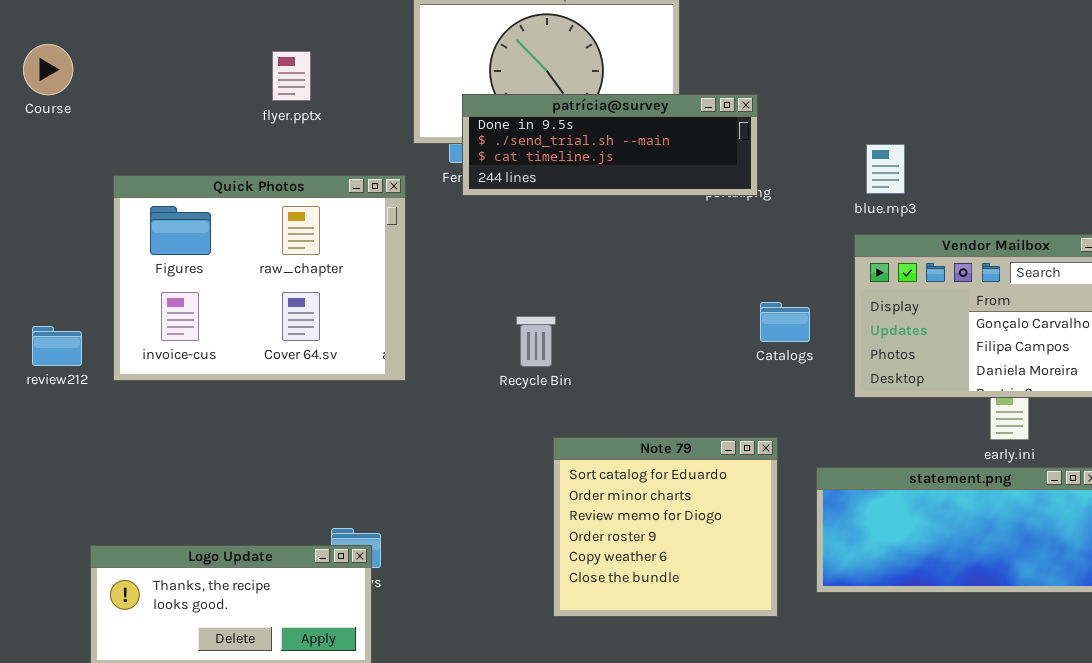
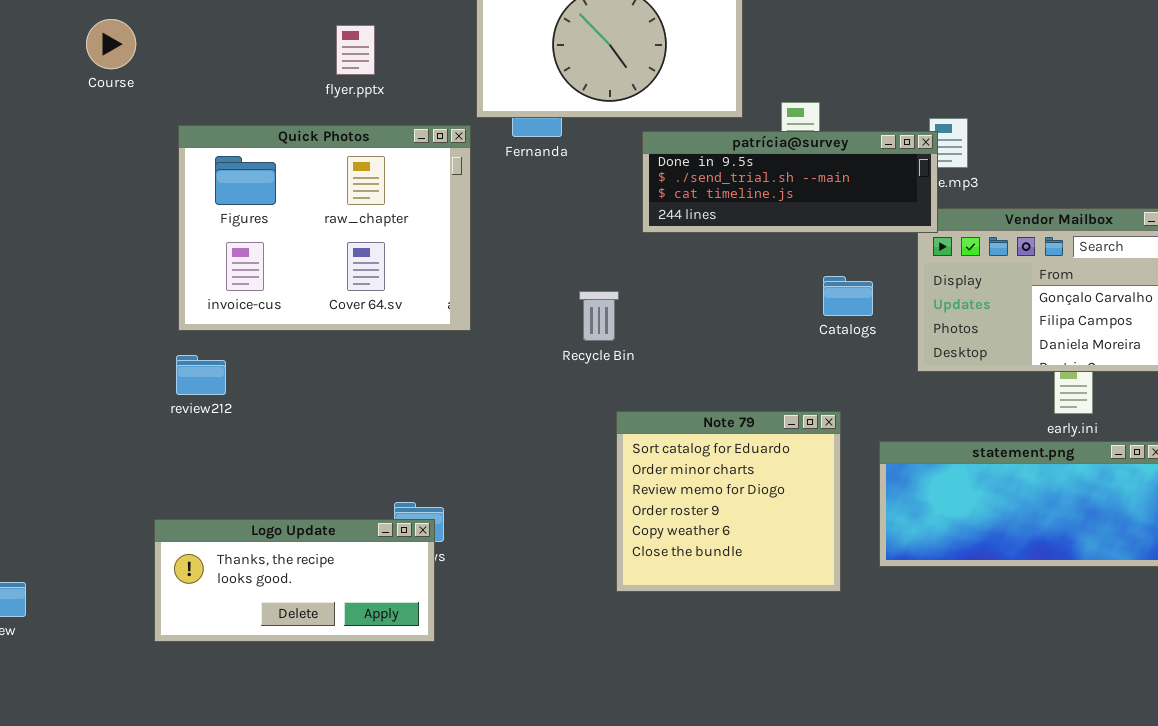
patrícia@survey: [462,94,758,196] -> [642,131,938,233], moved
Quick Photos: [113,175,406,381] -> [178,125,471,331], moved
review212: [32,326,82,366] -> [176,355,226,395], moved

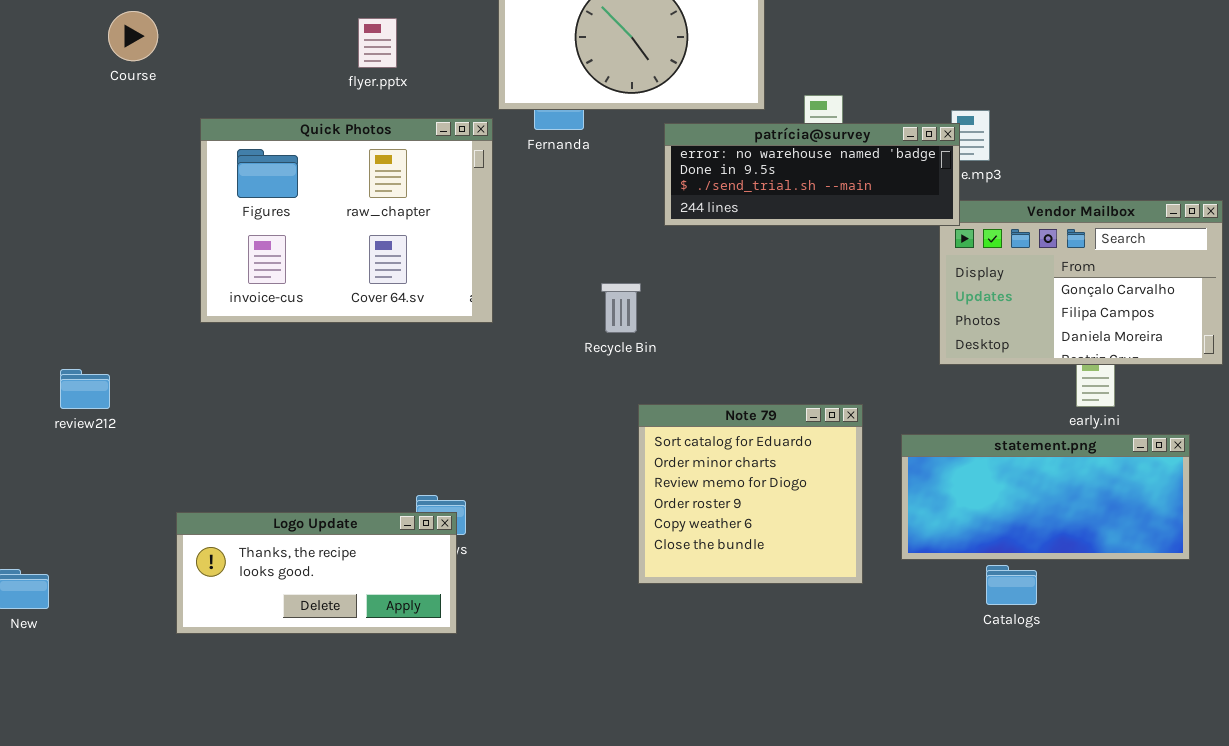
patrícia@survey: [642,131,938,233] -> [664,123,960,226], scrolled up 1 row
Catalogs: [823,276,873,316] -> [986,565,1037,605], moved
review212: [176,355,226,395] -> [60,369,110,409], moved

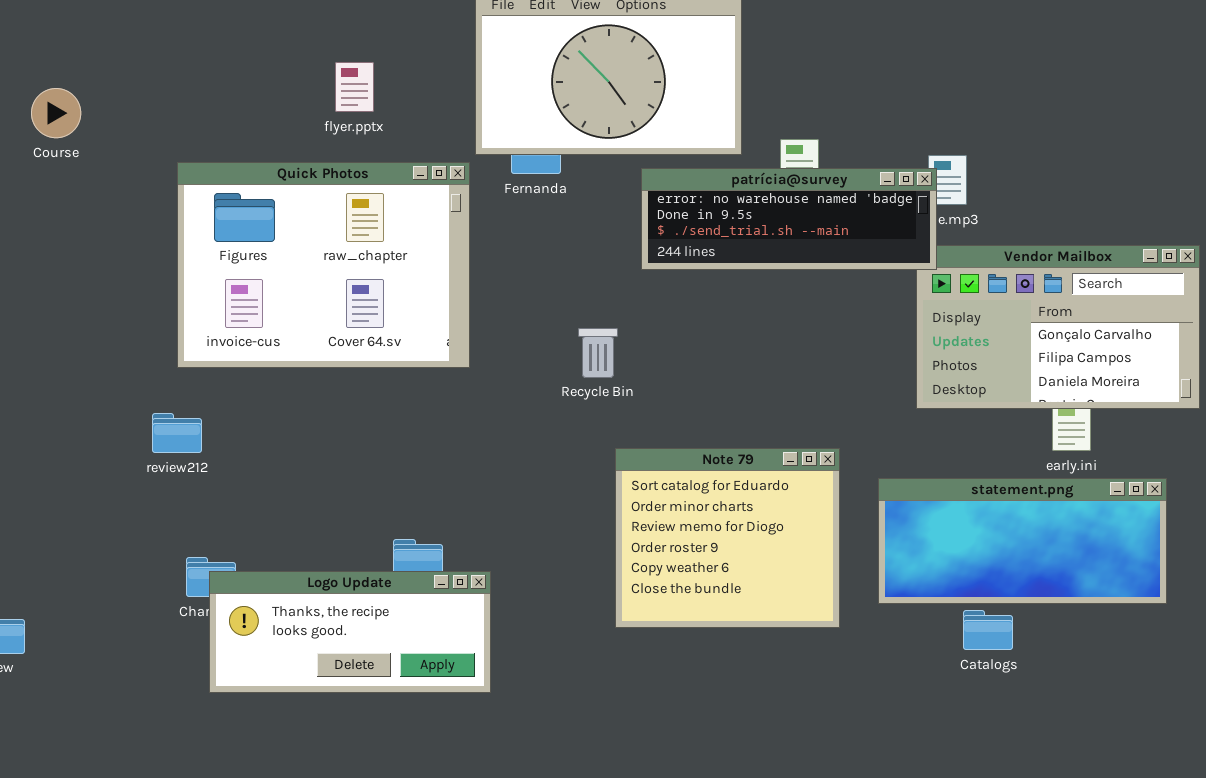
Course: [108,11,158,61] -> [31,88,81,138], moved
review212: [60,369,110,409] -> [152,413,202,453], moved
Logo Update: [176,512,457,634] -> [209,571,491,693], moved

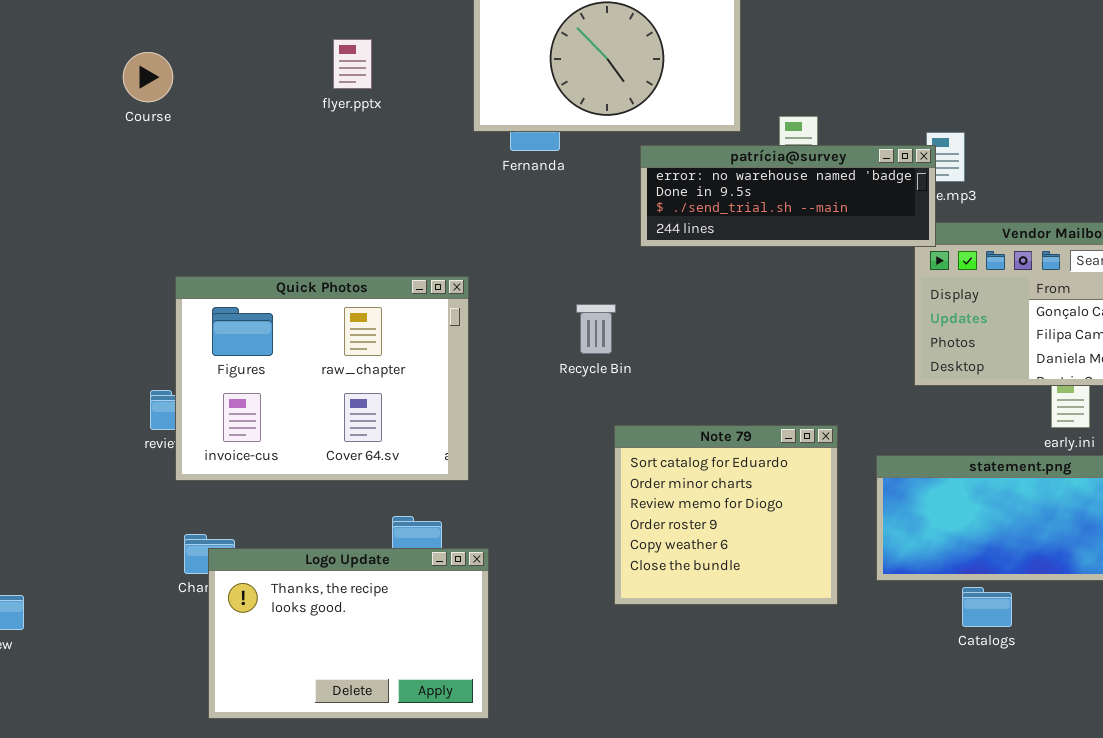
Course: [31,88,81,138] -> [123,52,173,102], moved
Quick Photos: [177,162,470,368] -> [175,276,469,481], moved
Logo Update: [209,571,491,693] -> [208,548,489,719], resized

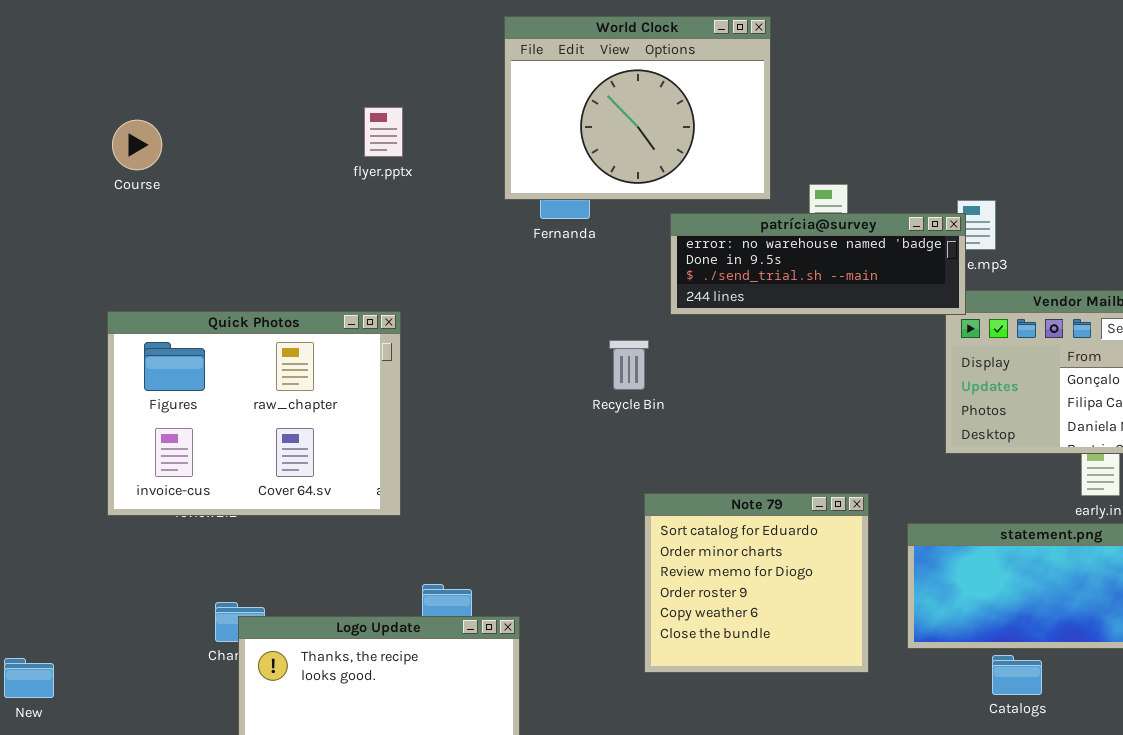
Course: [123,52,173,102] -> [112,120,162,170], moved
Quick Photos: [175,276,469,481] -> [107,311,401,516], moved
Recycle Bin: [576,304,616,354] -> [609,340,649,390], moved

